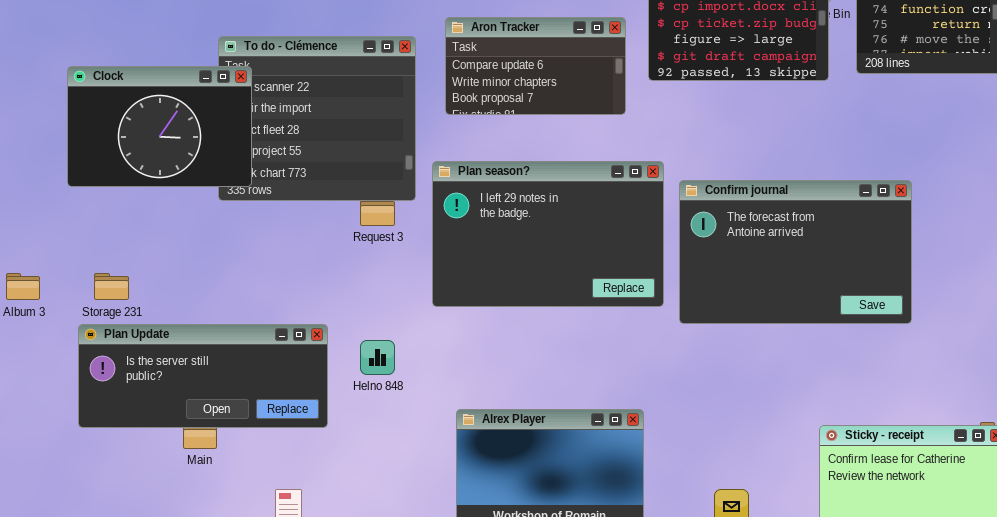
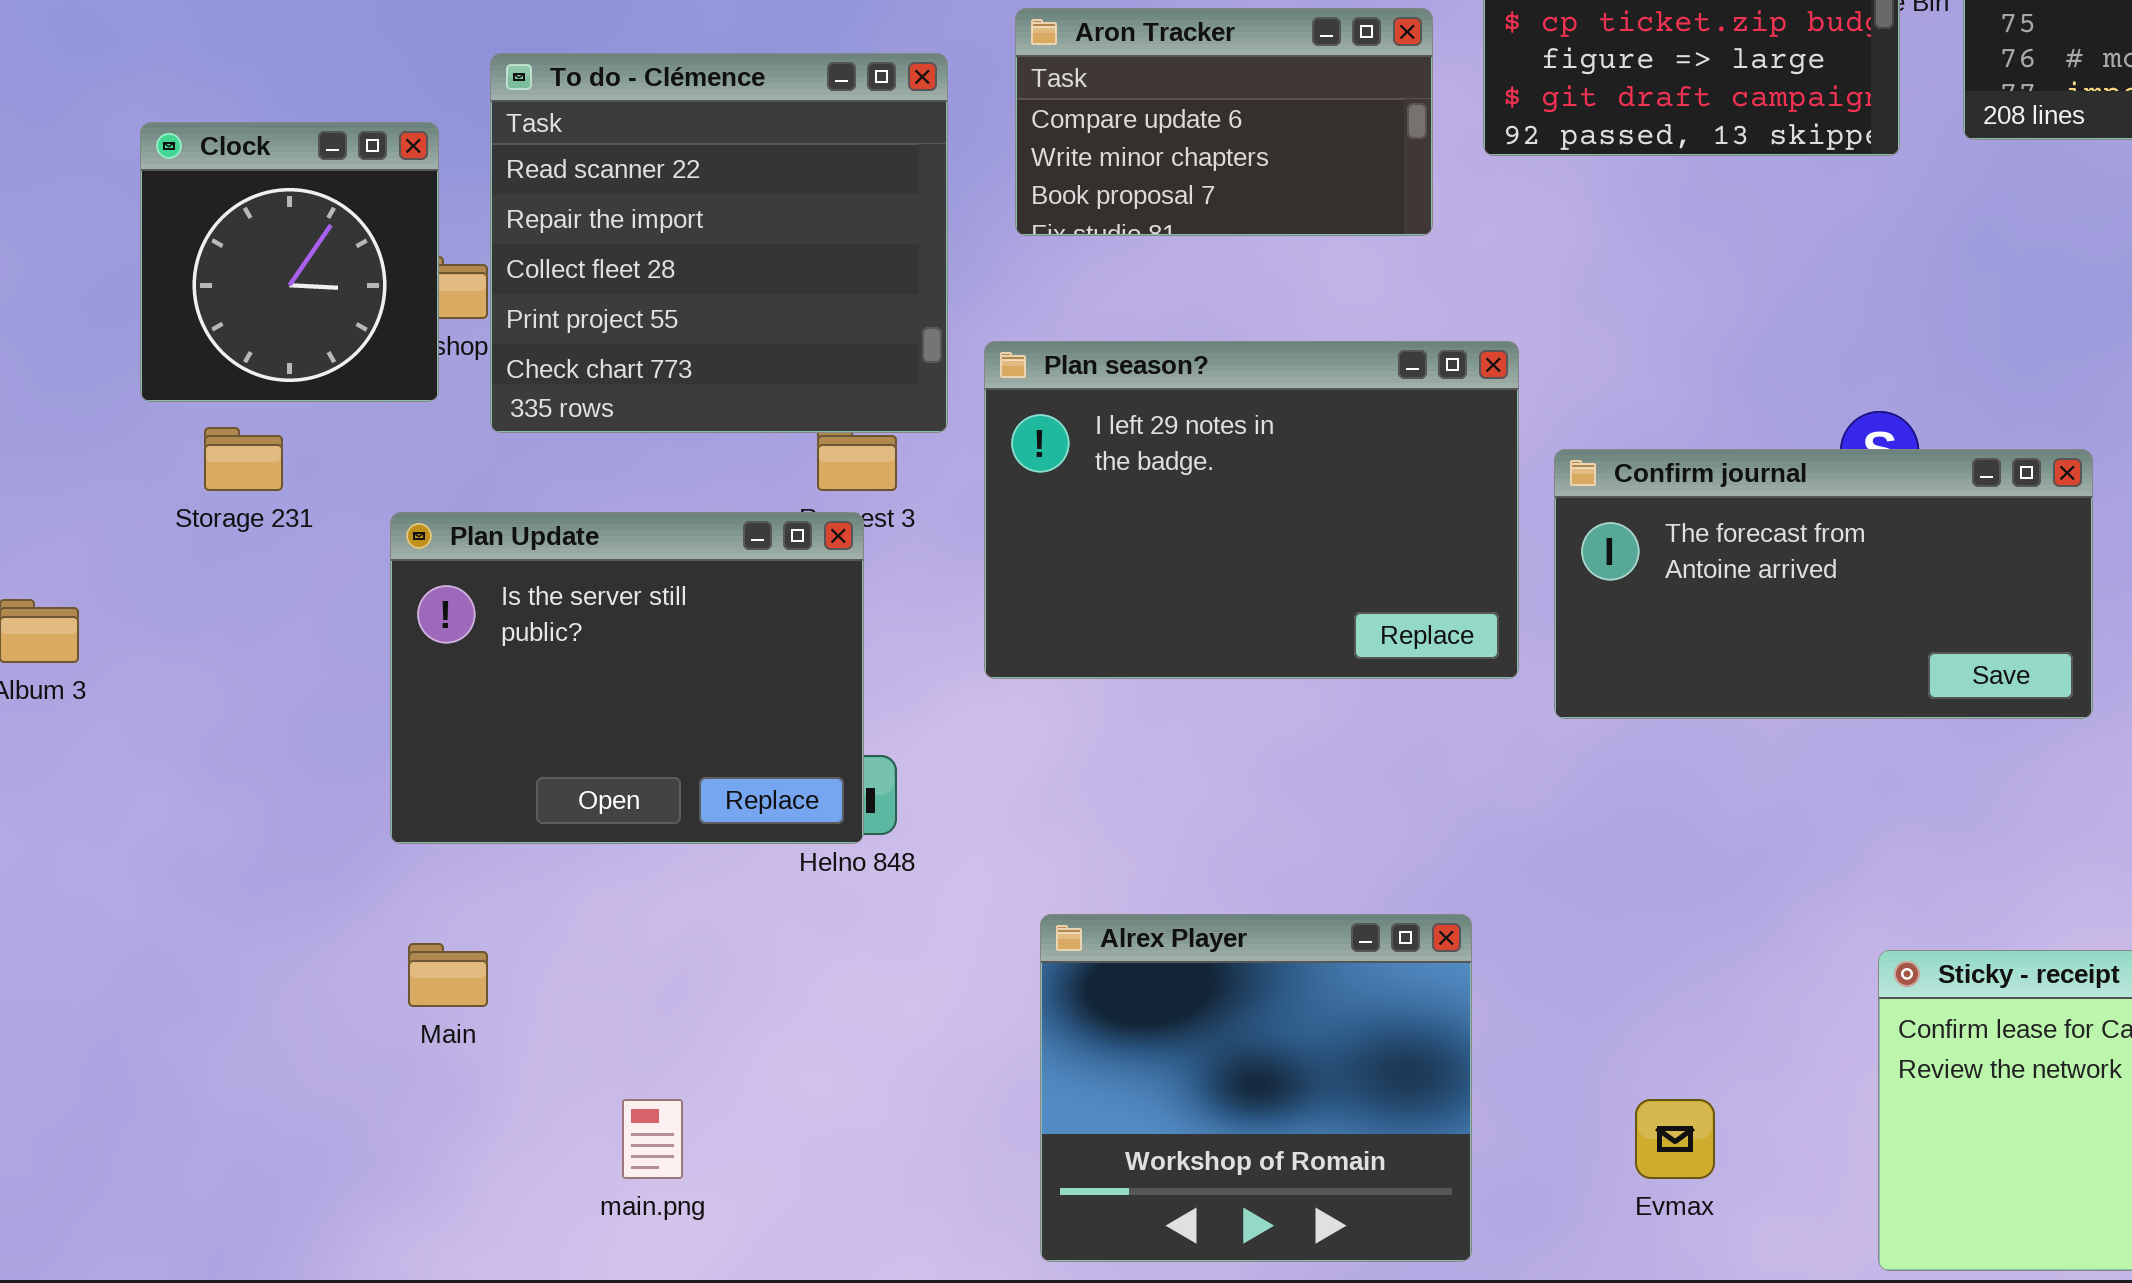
Clock: [67,66,252,187] -> [140,122,439,402], resized
Confirm journal: [679,180,912,324] -> [1554,449,2093,719], resized
Storage 231: [94,273,129,300] -> [204,427,283,491], moved
Plan Update: [78,324,328,428] -> [390,512,864,844], moved, resized

